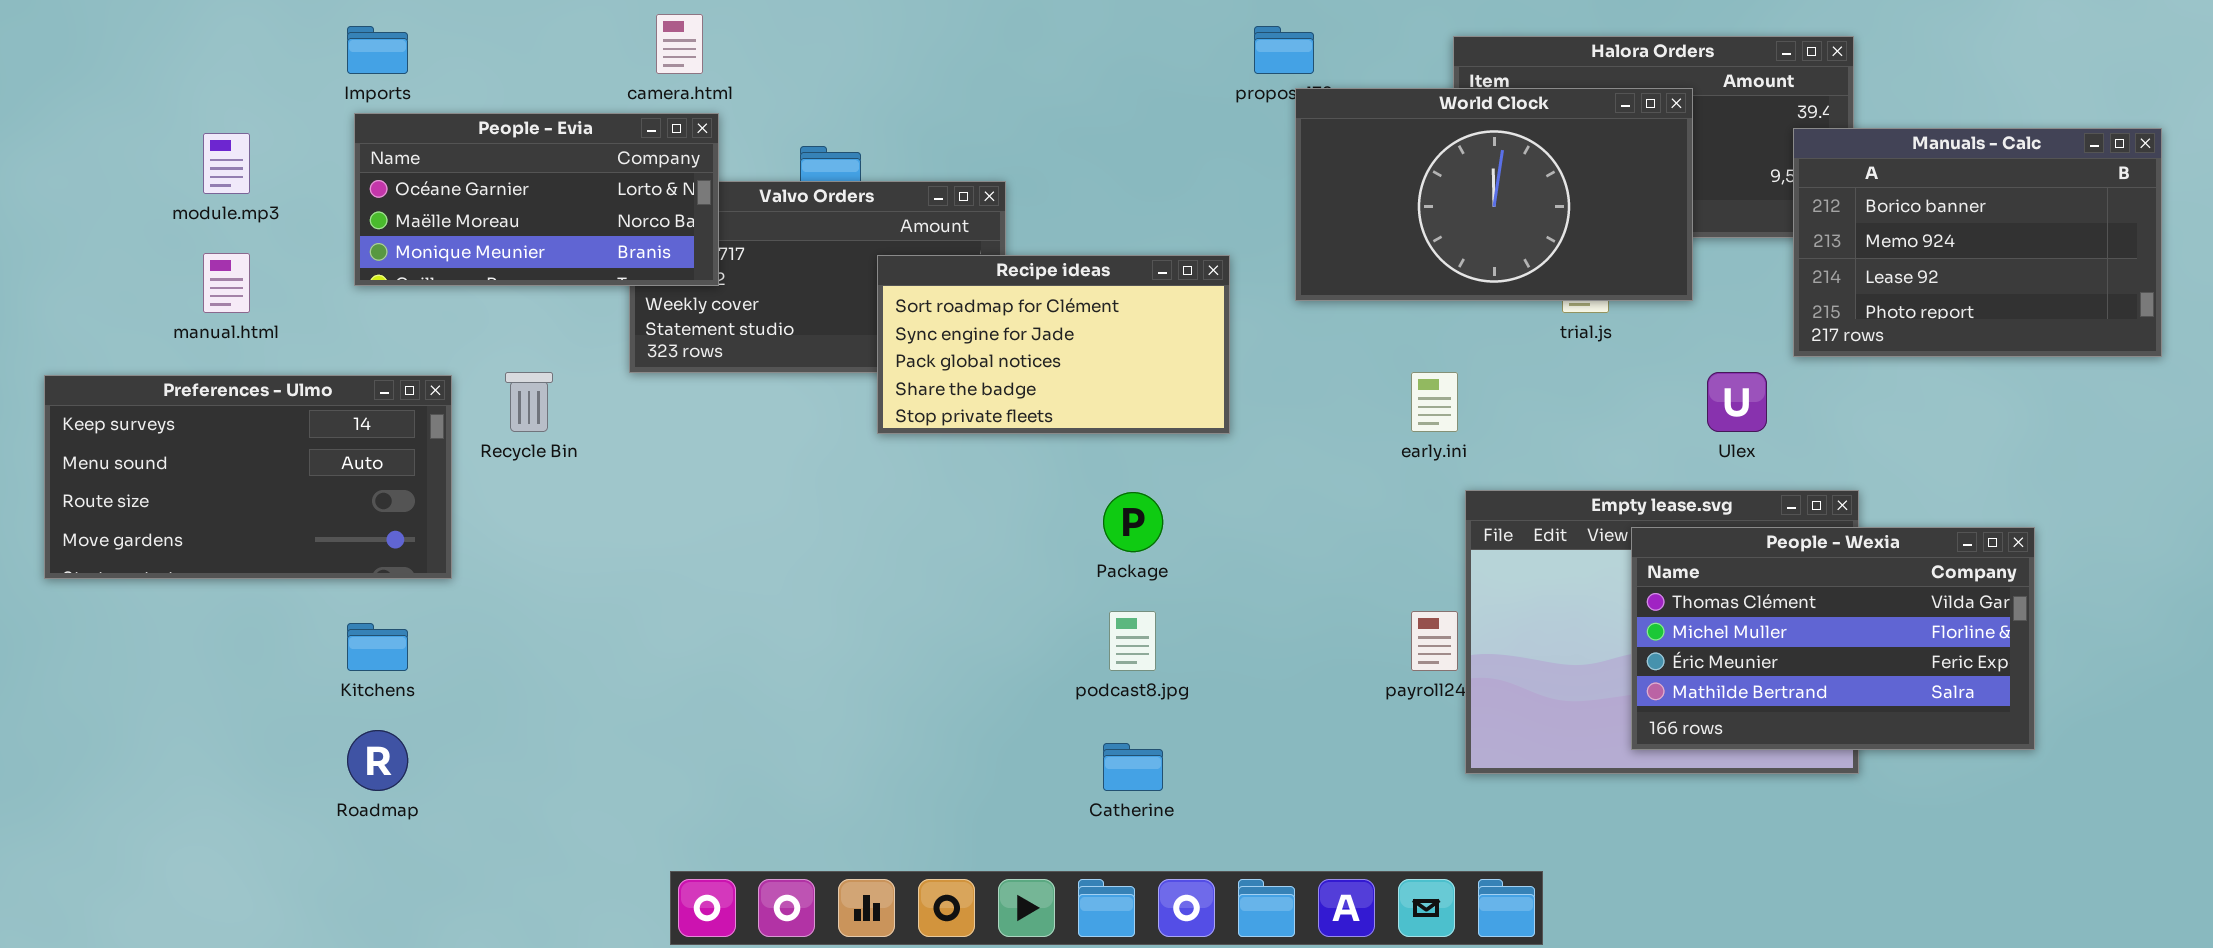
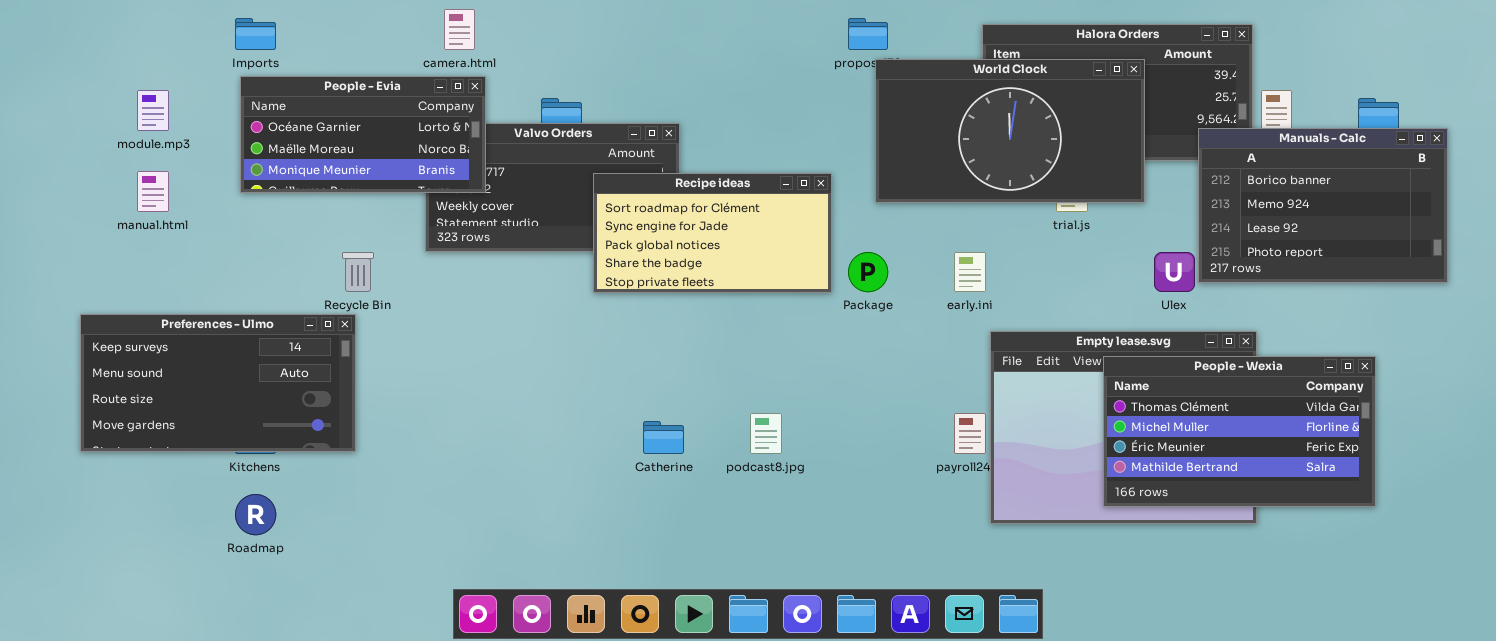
Manuals - Calc: [1793,128,2162,357] -> [1198,128,1448,283], moved
Preferences - Ulmo: [44,375,452,579] -> [80,314,356,452], moved
Package: [1103,492,1163,552] -> [848,252,888,292], moved
Catherine: [1103,743,1163,791] -> [643,421,684,454], moved

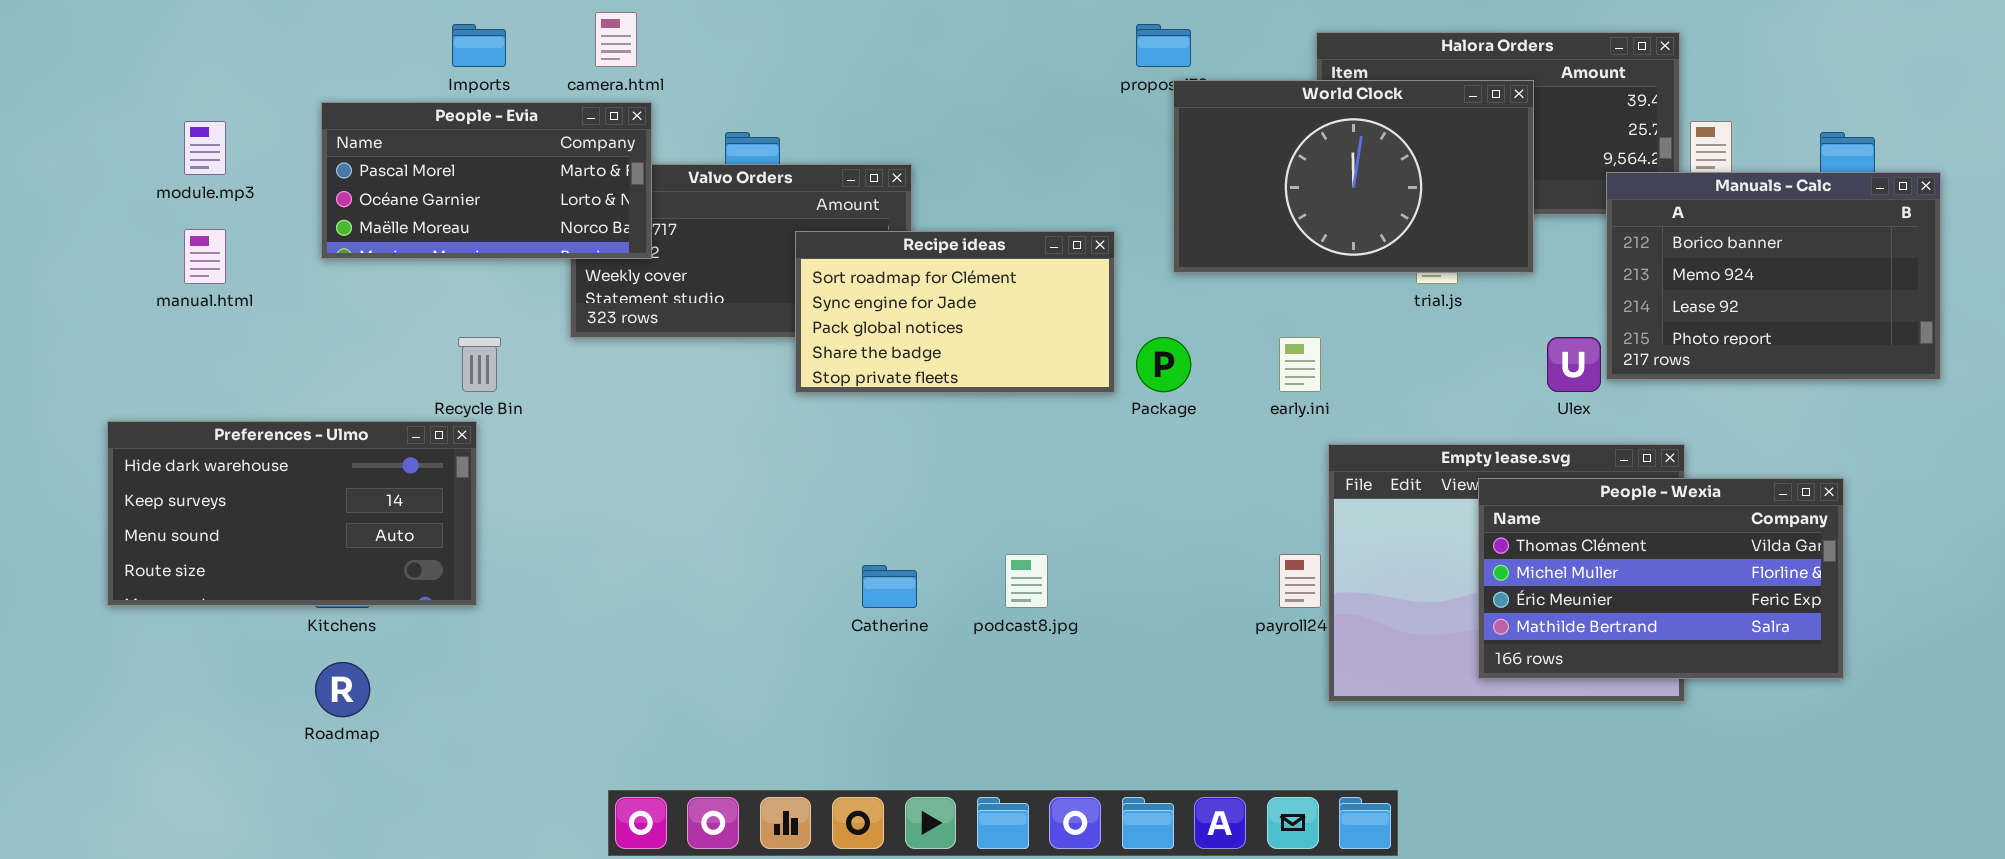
Imports: [235,18,276,50] -> [452,24,506,67], moved
People - Evia: [240,76,486,193] -> [321,102,652,259], scrolled up 1 row
Preferences - Ulmo: [80,314,356,452] -> [107,421,477,606], scrolled up 1 row

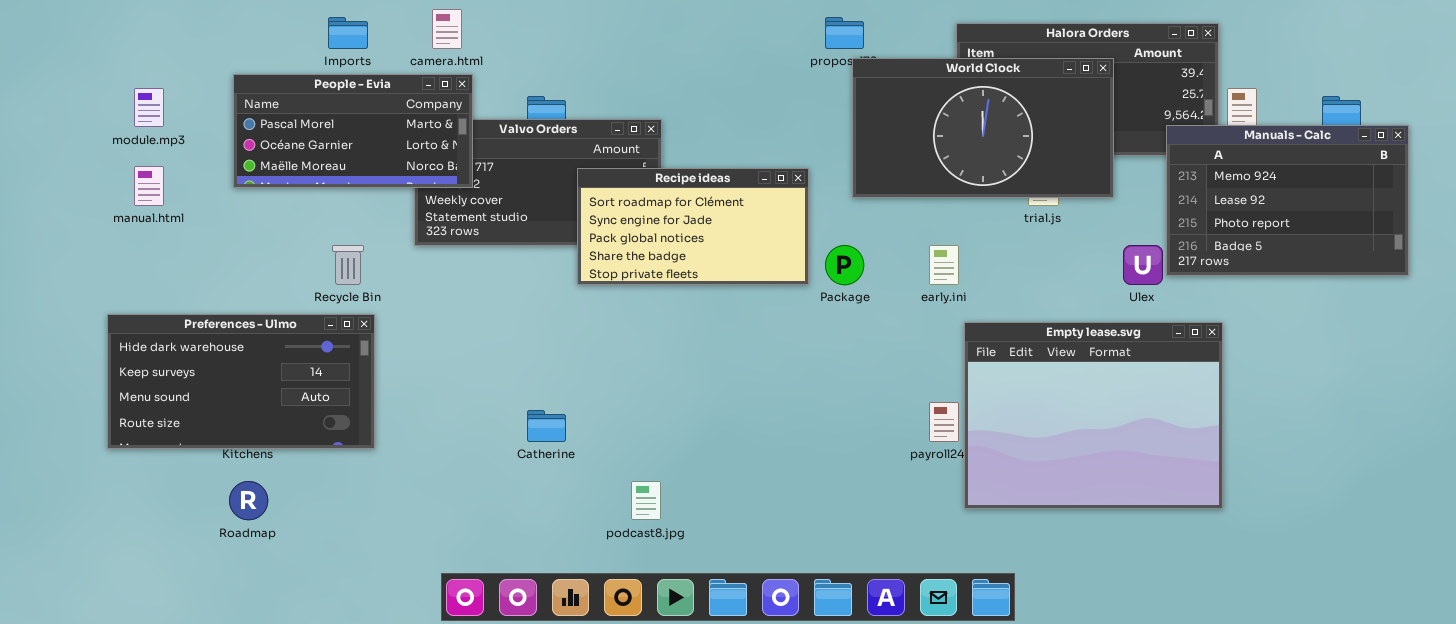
Manuals - Calc: [1606,172,1941,380] -> [1166,125,1409,276], scrolled down 1 row
Preferences - Ulmo: [107,421,477,606] -> [107,314,375,449], moved
People - Wexia: [1478,478,1844,679] -> none, closed
podcast8.jpg: [1005,554,1048,608] -> [631,481,661,520], moved
Catherine: [862,565,917,608] -> [527,410,566,442], moved

